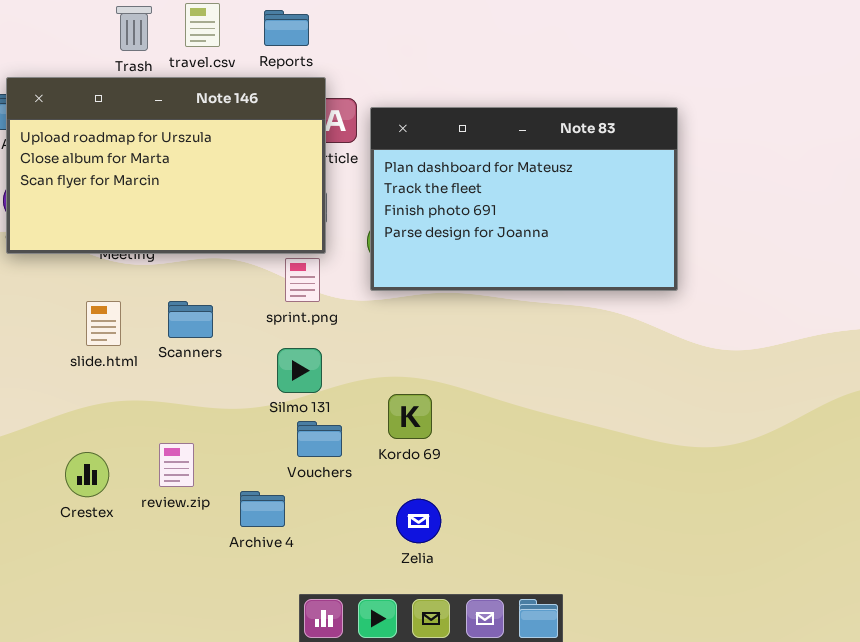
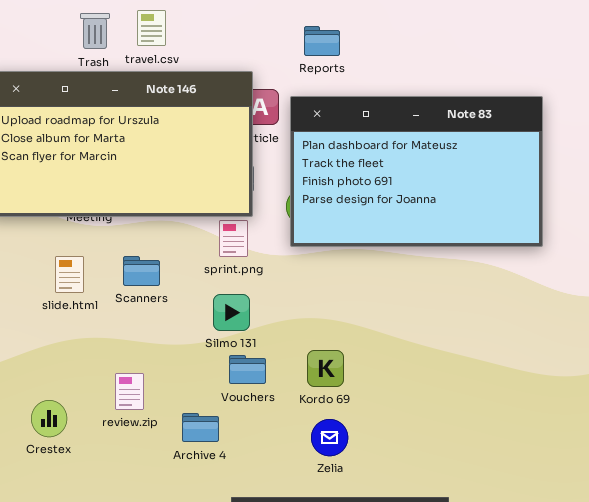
Reports: [264,10,309,46] -> [304,26,340,56], moved
Kordo 69: [388,394,432,439] -> [307,350,344,387], moved
Crestex: [65,452,109,497] -> [31,400,67,437], moved

